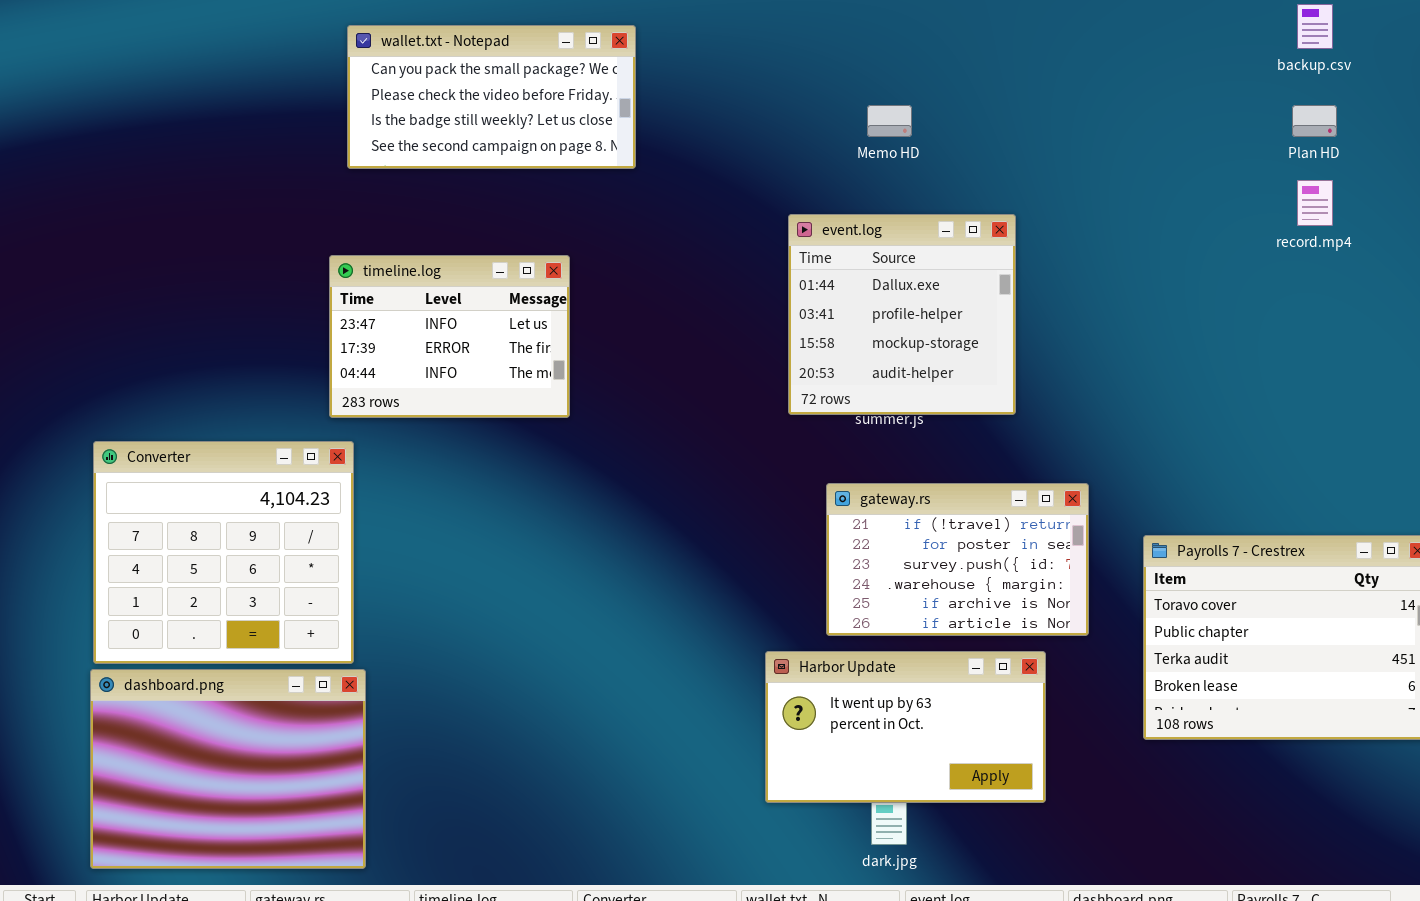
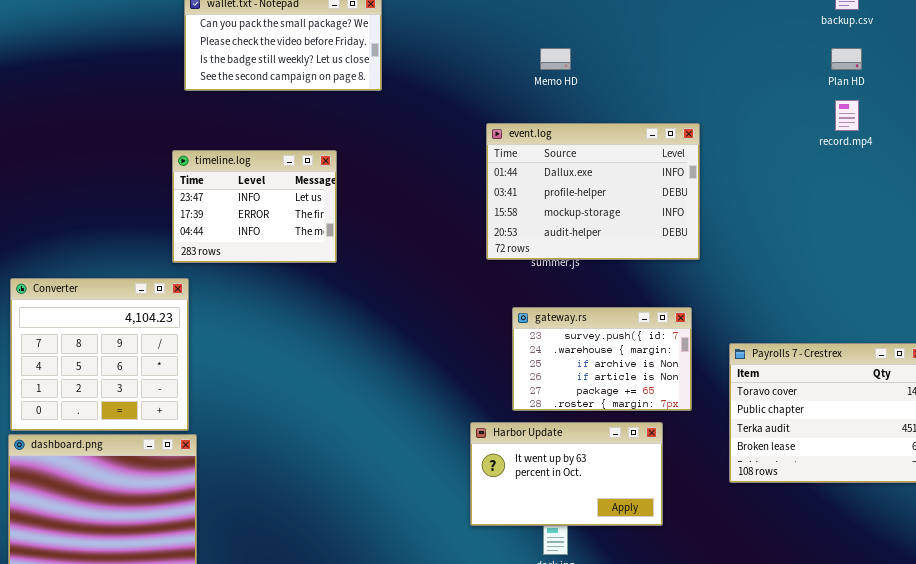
event.log: [788,214,1016,415] -> [486,123,700,260], resized
gateway.rs: [826,483,1089,636] -> [512,307,692,411], scrolled down 2 rows

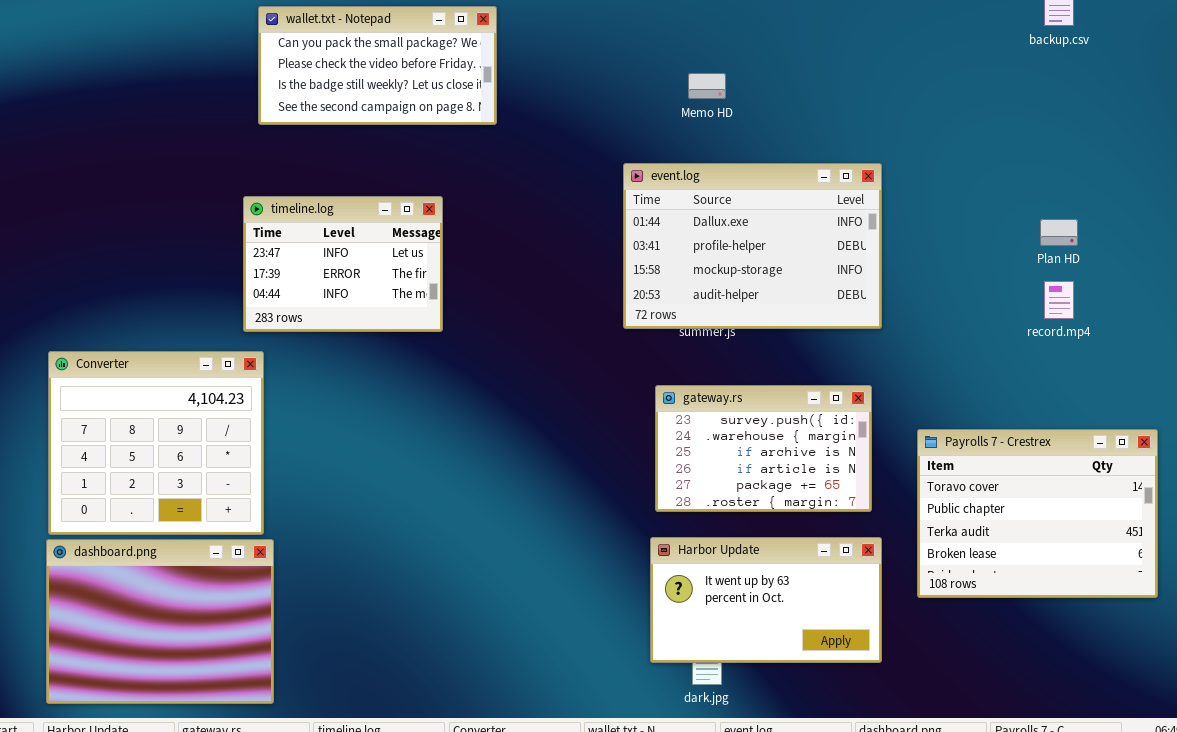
Plan HD: [831,48,862,70] -> [1040,219,1078,246], moved
record.mp4: [835,100,859,131] -> [1044,281,1074,319], moved
Harbor Update: [470,422,663,526] -> [650,537,882,663], moved

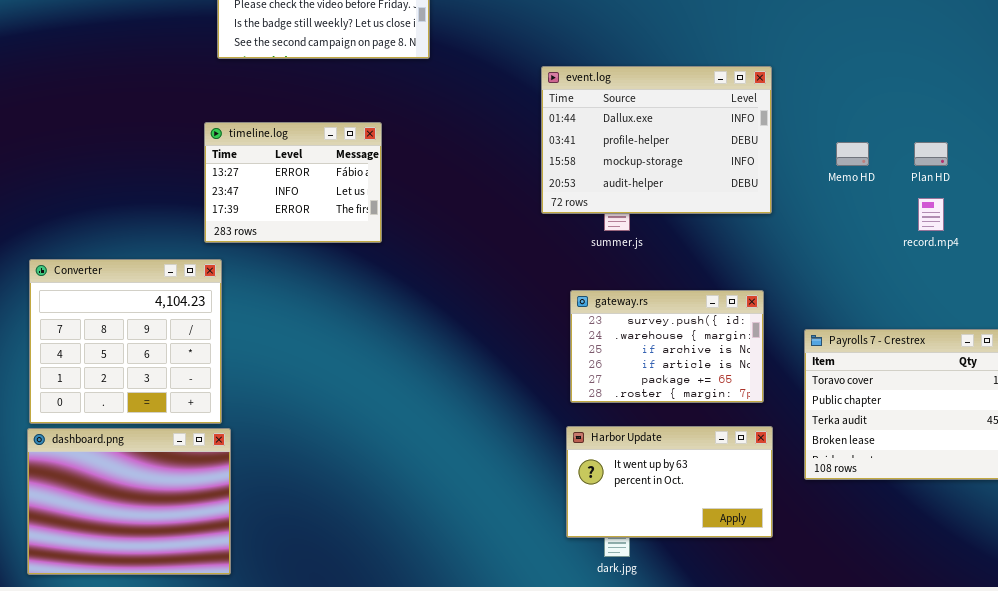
Memo HD: [688,73,726,99] -> [836,142,869,166], moved
event.log: [623,163,882,329] -> [541,66,772,214], moved
timeline.log: [243,196,443,332] -> [204,122,382,243], scrolled up 1 row

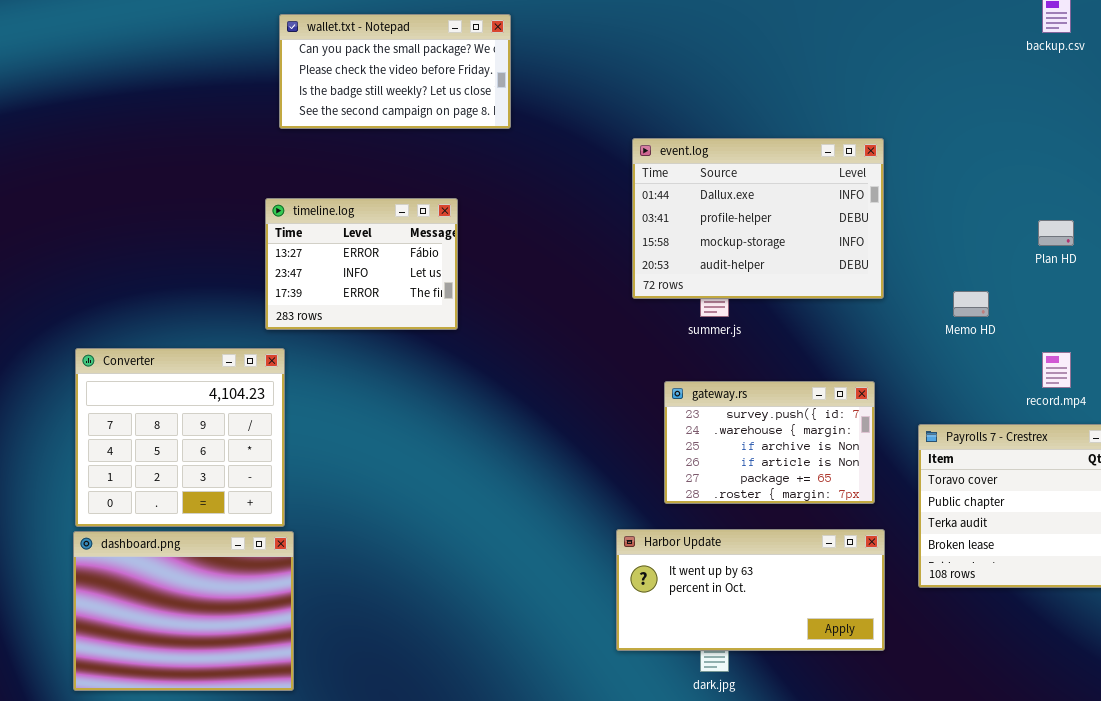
Memo HD: [836,142,869,166] -> [953,291,989,317], moved
record.mp4: [918,198,944,231] -> [1042,352,1071,388], moved
Harbor Update: [566,426,773,538] -> [616,529,885,651], resized

